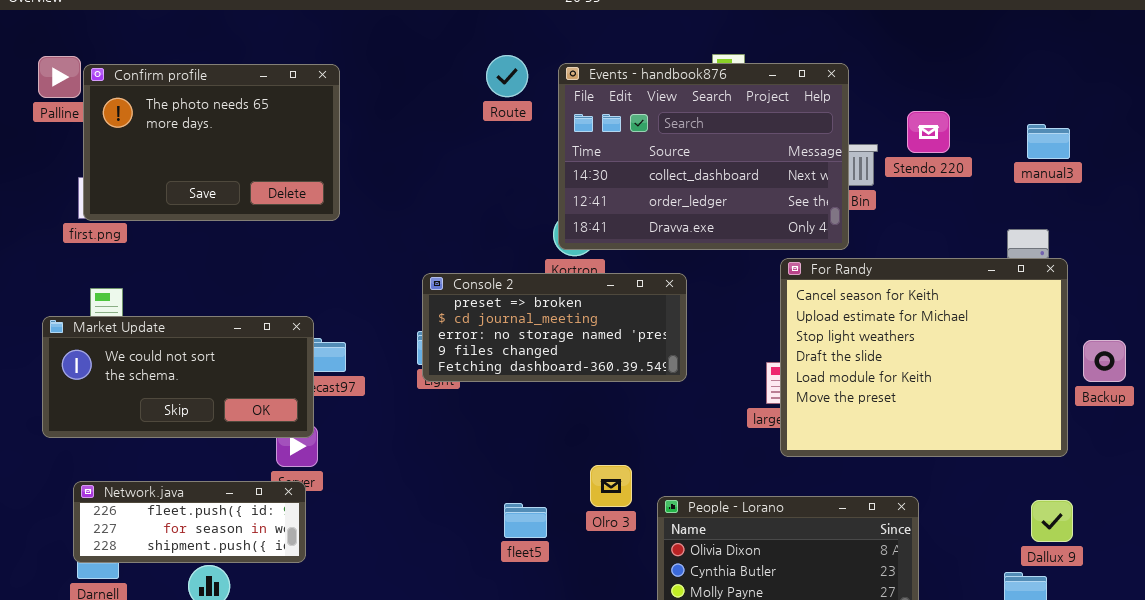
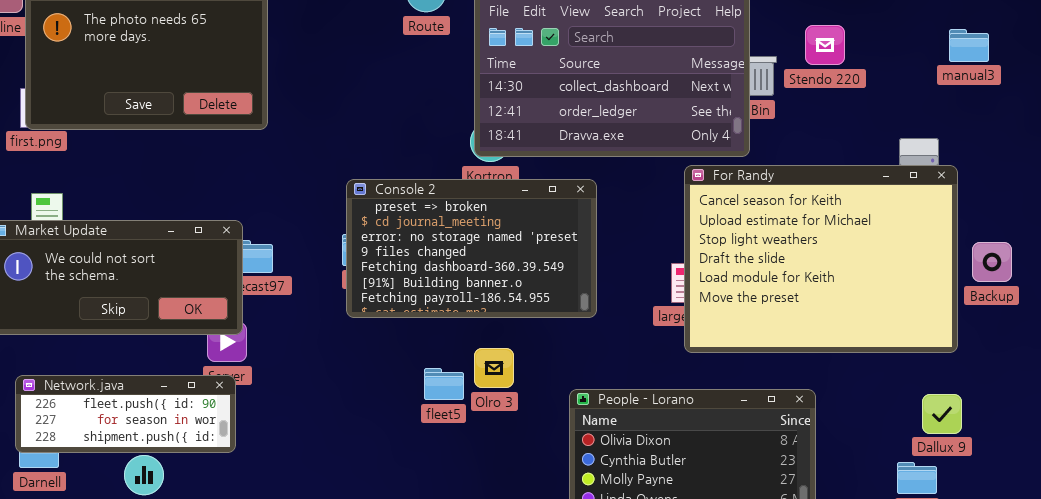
manual3: [1027,124,1070,159] -> [949,29,989,62], moved
Console 2: [422,273,687,382] -> [346,179,597,318], resized
Olro 3: [590,465,632,507] -> [474,348,514,388], moved
fleet5: [504,503,547,538] -> [424,368,464,400], moved

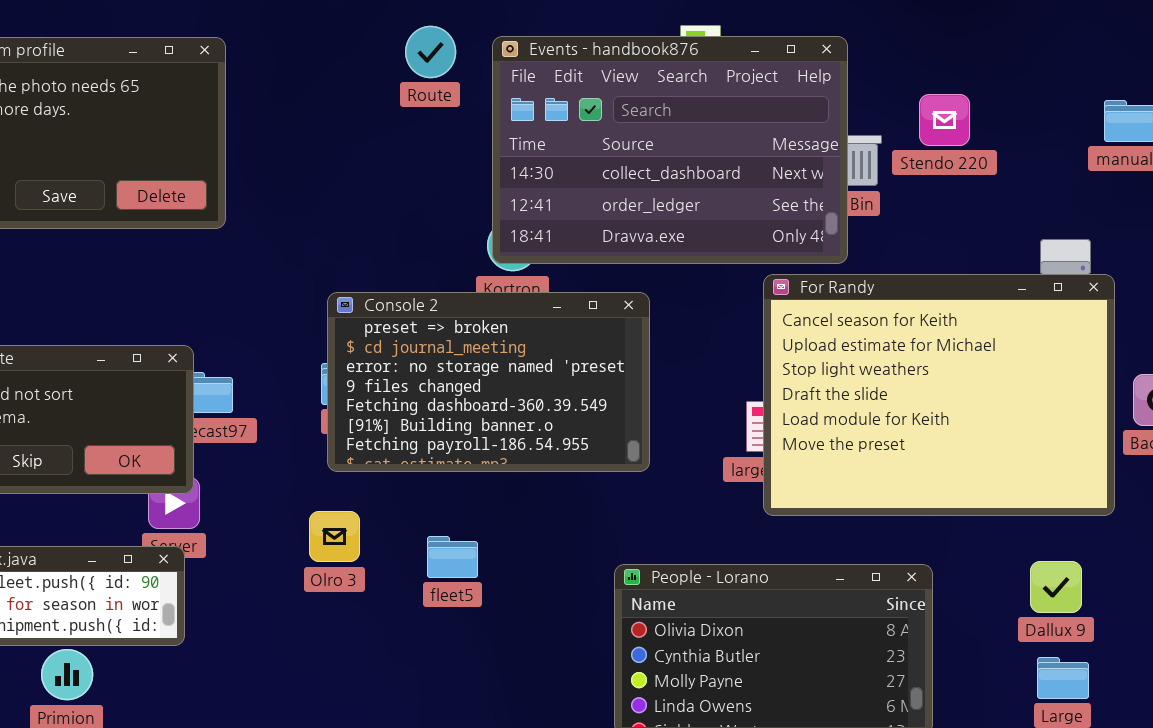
Olro 3: [474,348,514,388] -> [309,511,360,562], moved
Dallux 9: [922,394,962,434] -> [1030,561,1082,613], moved

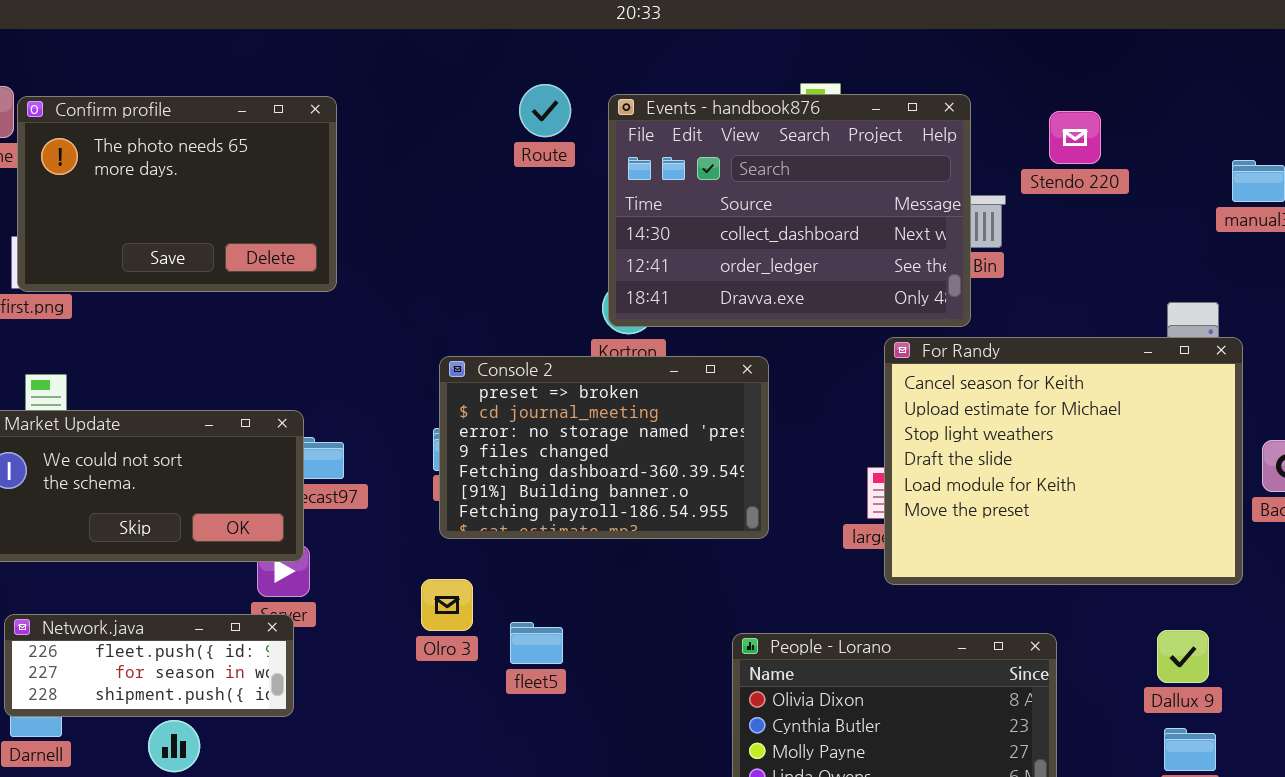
Stendo 220: [919,94,970,146] -> [1049,111,1101,164], moved
fleet5: [427,536,478,578] -> [510,622,563,664], moved

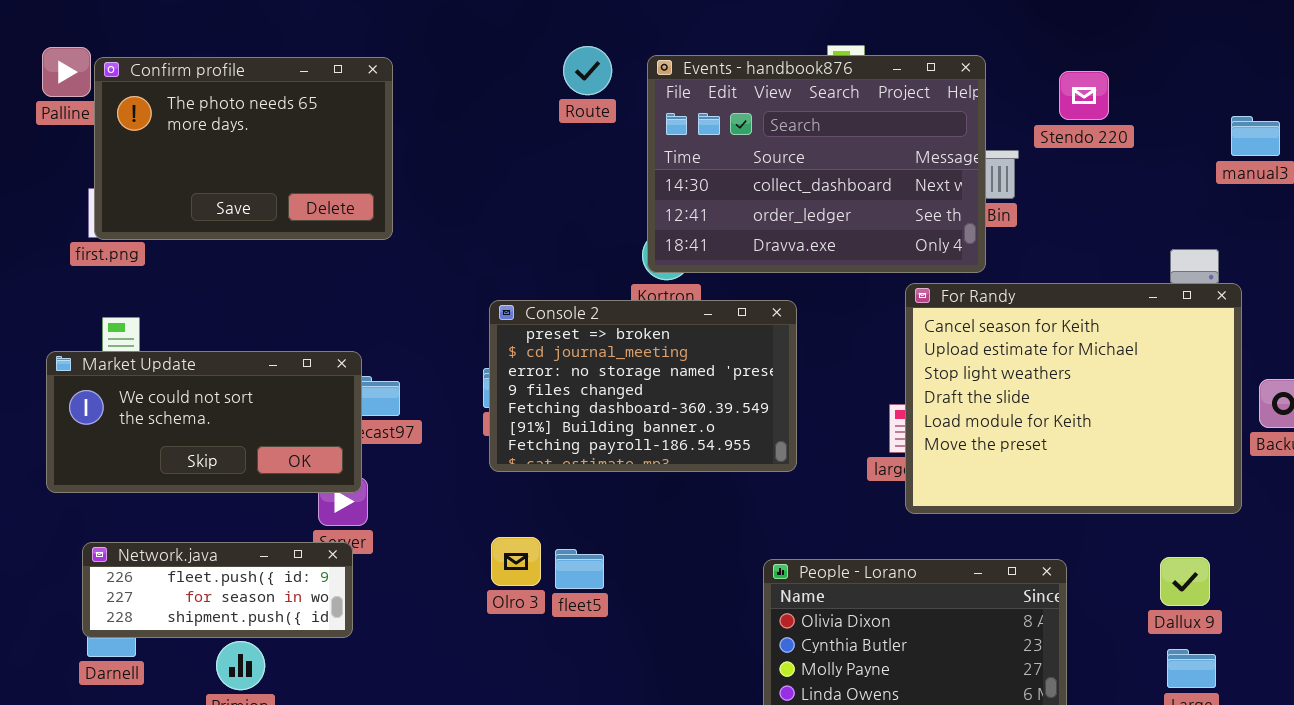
Olro 3: [421,579,473,631] -> [491,537,541,586], moved

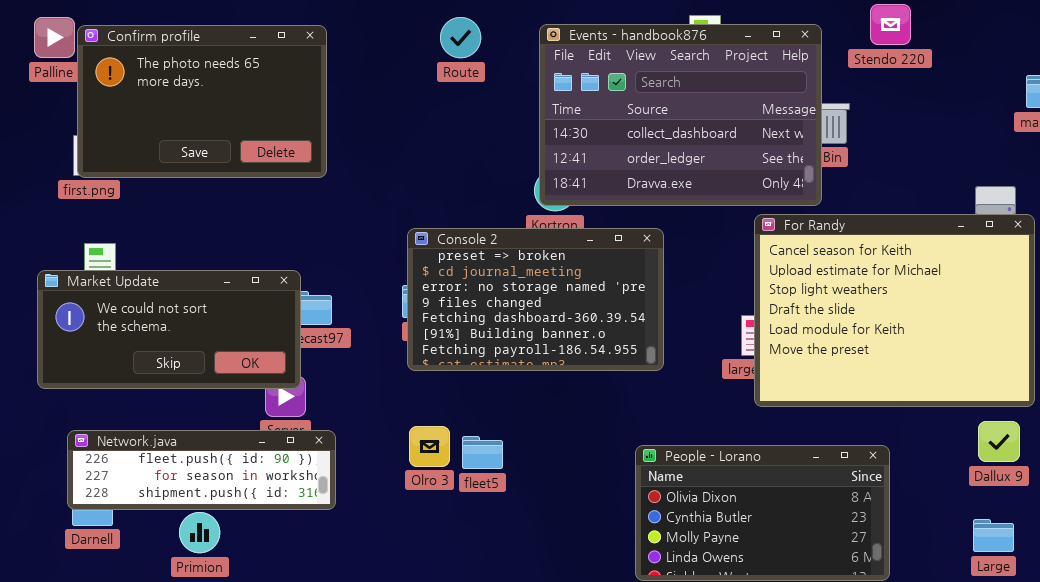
Route: [563,46,612,95] -> [440,17,481,58], moved
Stendo 220: [1059,71,1109,120] -> [870,4,911,45], moved
Network.java: [82,542,353,638] -> [67,430,336,510], resized
Dallux 9: [1160,557,1210,606] -> [978,421,1020,462], moved

